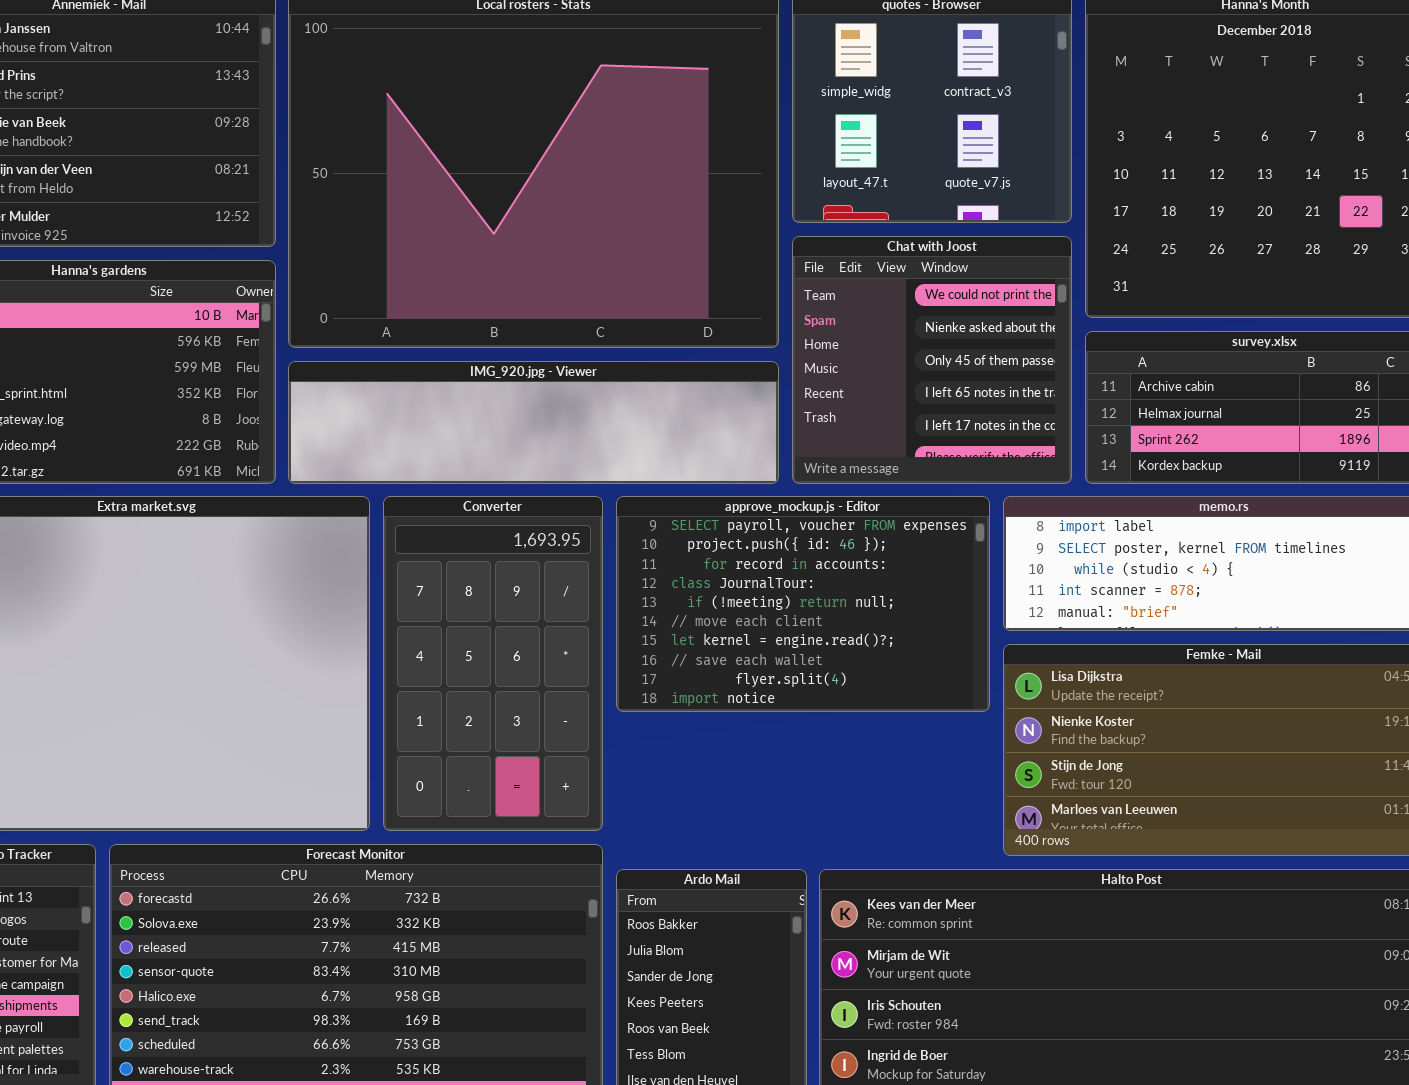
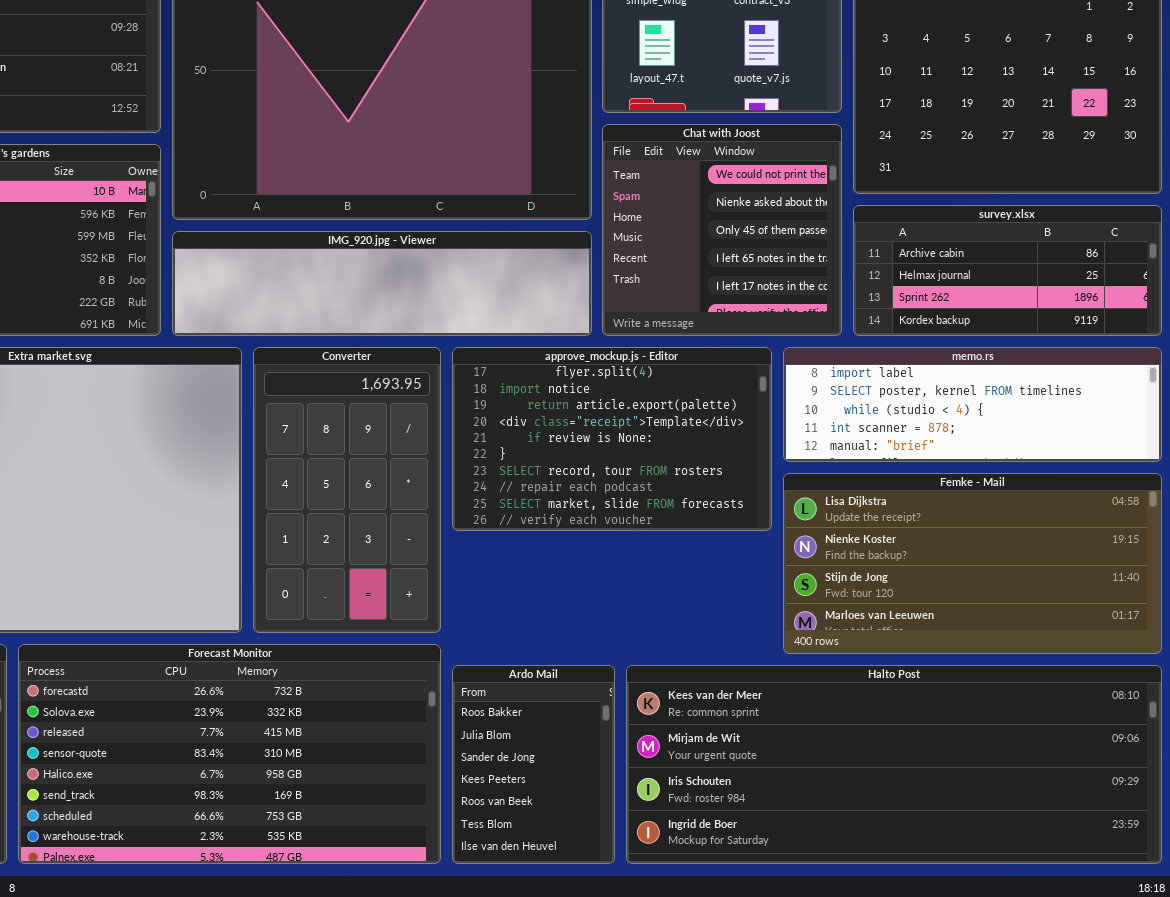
approve_mockup.js - Editor: [616,496,990,712] -> [452,347,772,531], scrolled down 8 rows

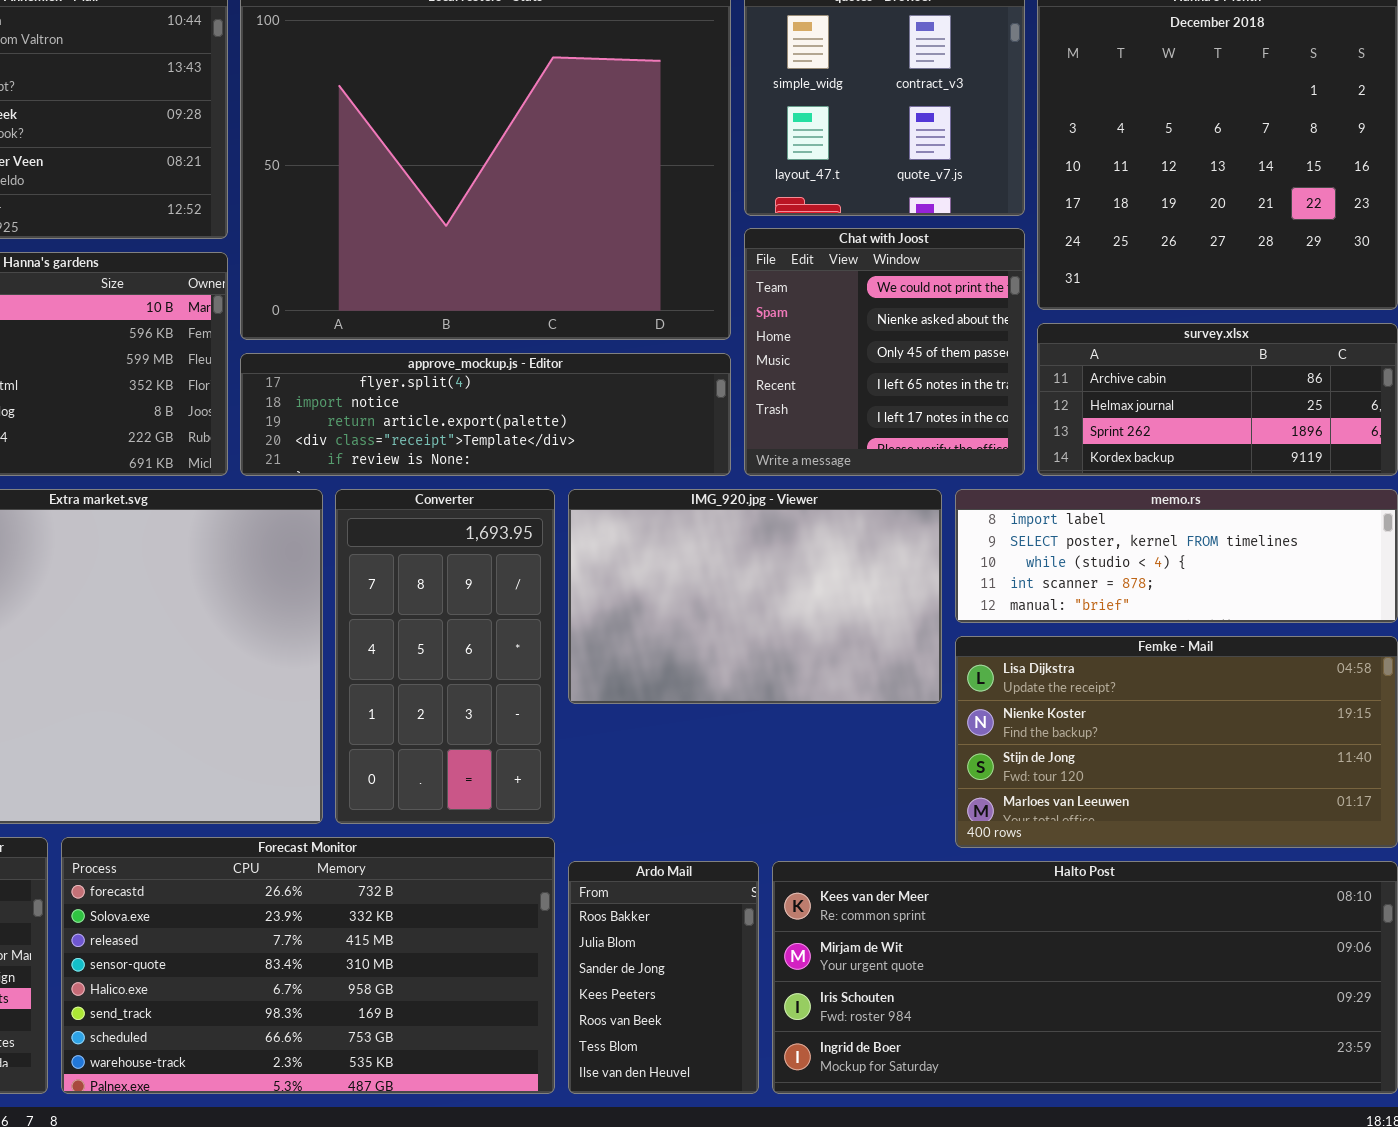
IMG_920.jpg - Viewer: [172,231,592,336] -> [568,489,942,704], moved, resized
approve_mockup.js - Editor: [452,347,772,531] -> [240,353,731,476], moved, resized

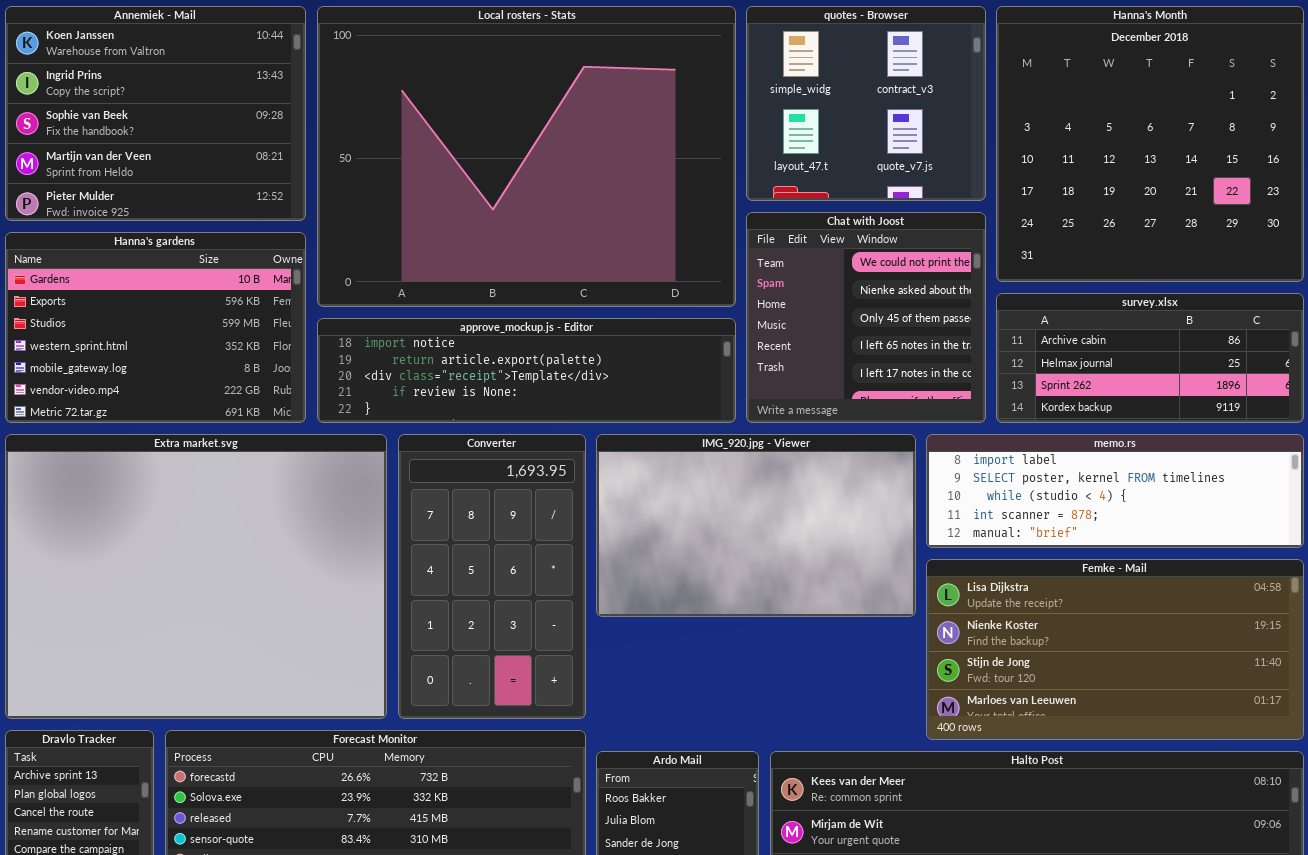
approve_mockup.js - Editor: [240,353,731,476] -> [317,318,736,423], scrolled down 1 row

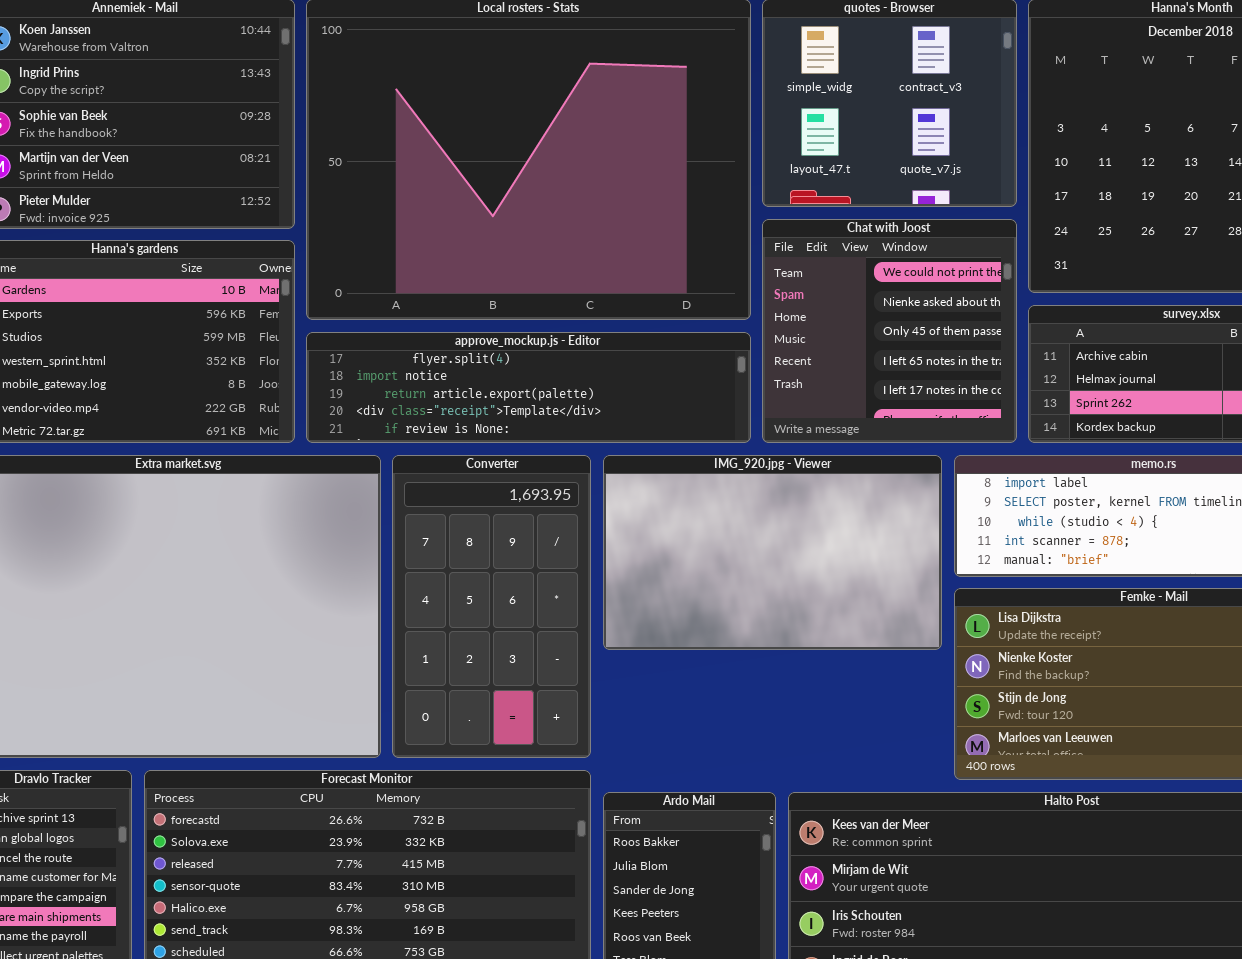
approve_mockup.js - Editor: [317,318,736,423] -> [306,332,751,443], scrolled up 1 row

